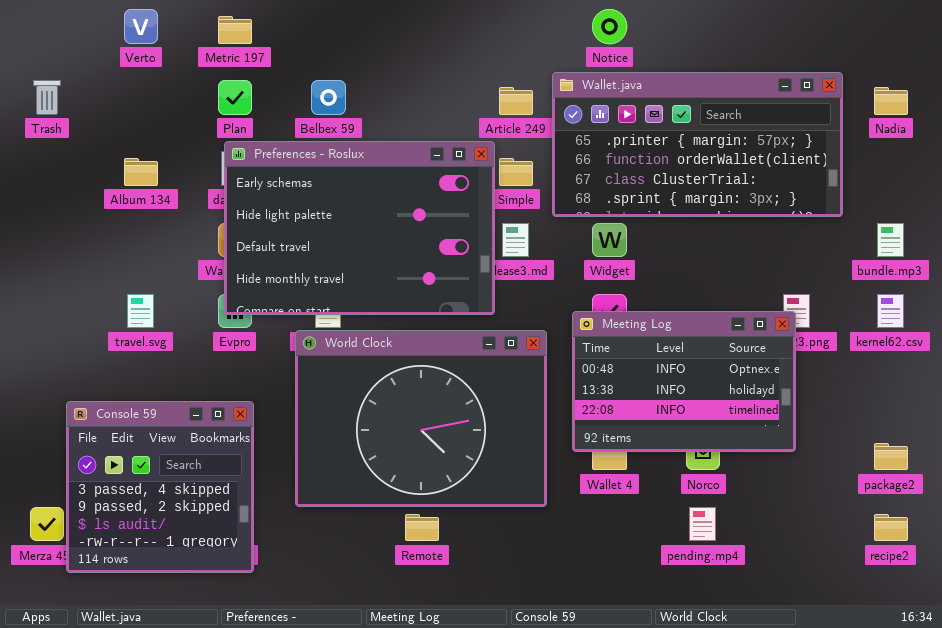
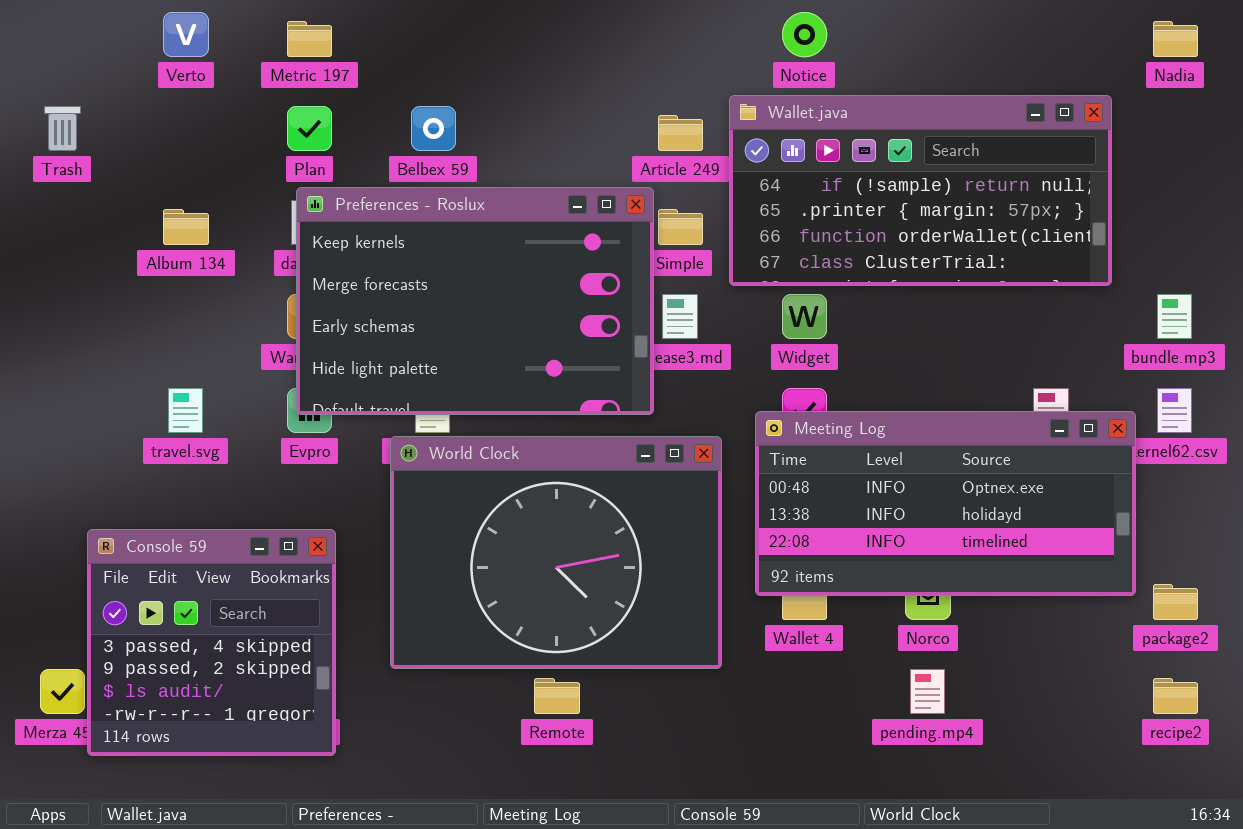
Wallet.java: [552,72,843,217] -> [729,95,1112,286], scrolled up 1 row
Nadia: [874,87,908,115] -> [1153,21,1198,57], moved
Preferences - Roslux: [224,141,495,315] -> [296,187,654,415], scrolled up 2 rows
Meeting Log: [572,311,796,452] -> [755,411,1136,596], resized

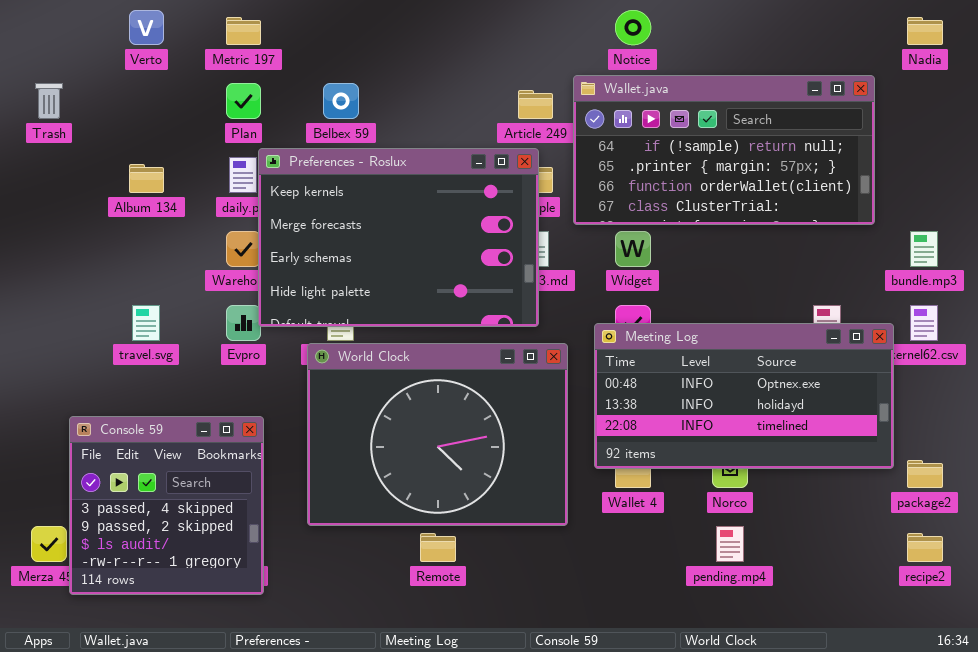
Preferences - Roslux: [296,187,654,415] -> [258,148,539,327], moved

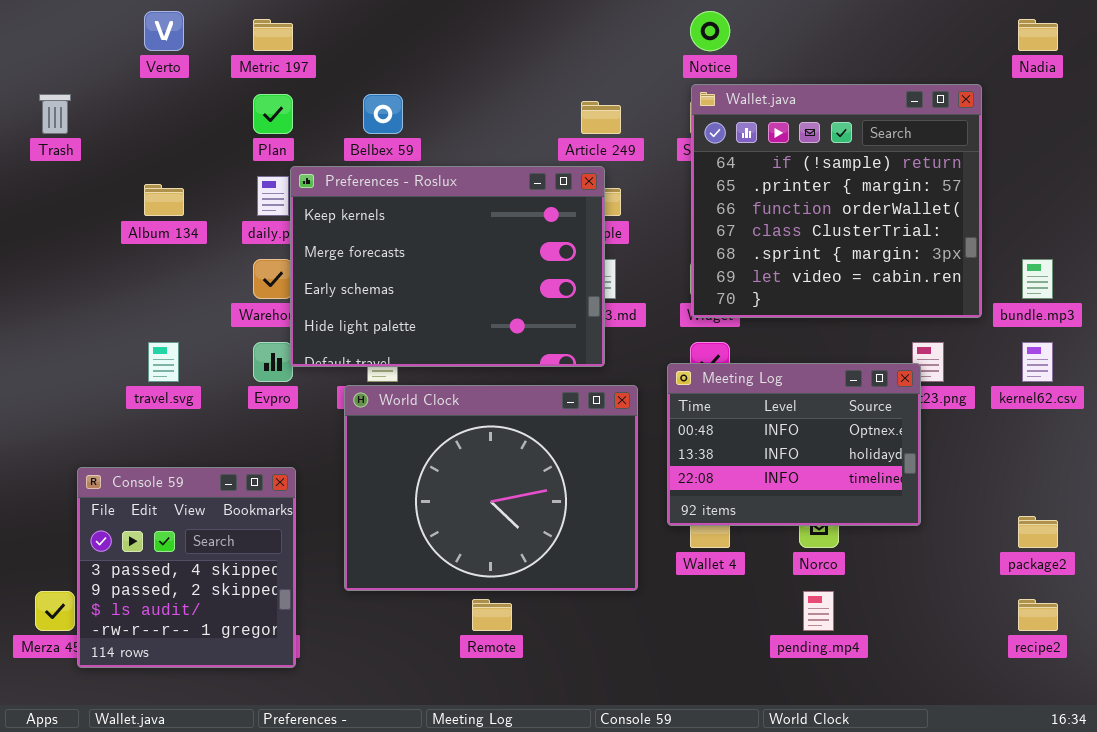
Wallet.java: [573,75,875,225] -> [691,84,982,318], resized
Meeting Log: [594,323,894,469] -> [667,363,921,526], resized

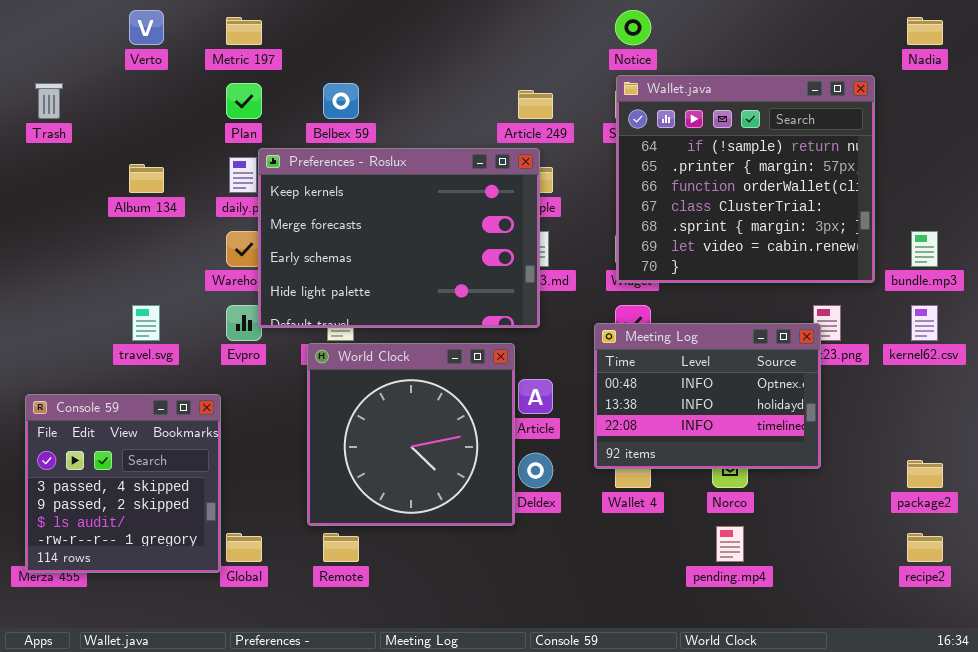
World Clock: [344,385,638,591] -> [307,343,515,526], resized
Console 59: [77,467,296,668] -> [25,394,221,573], moved
Remote: [472,599,512,631] -> [323,533,359,562], moved

